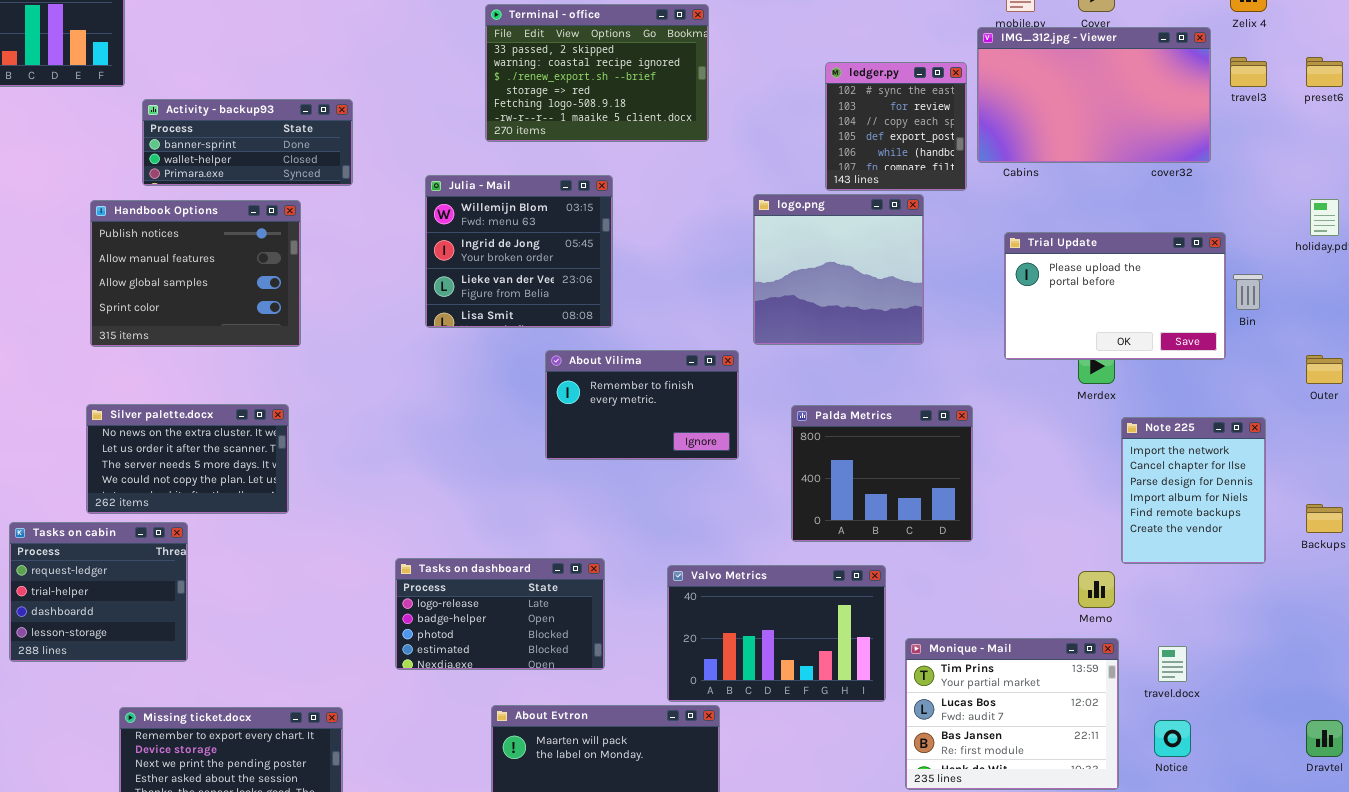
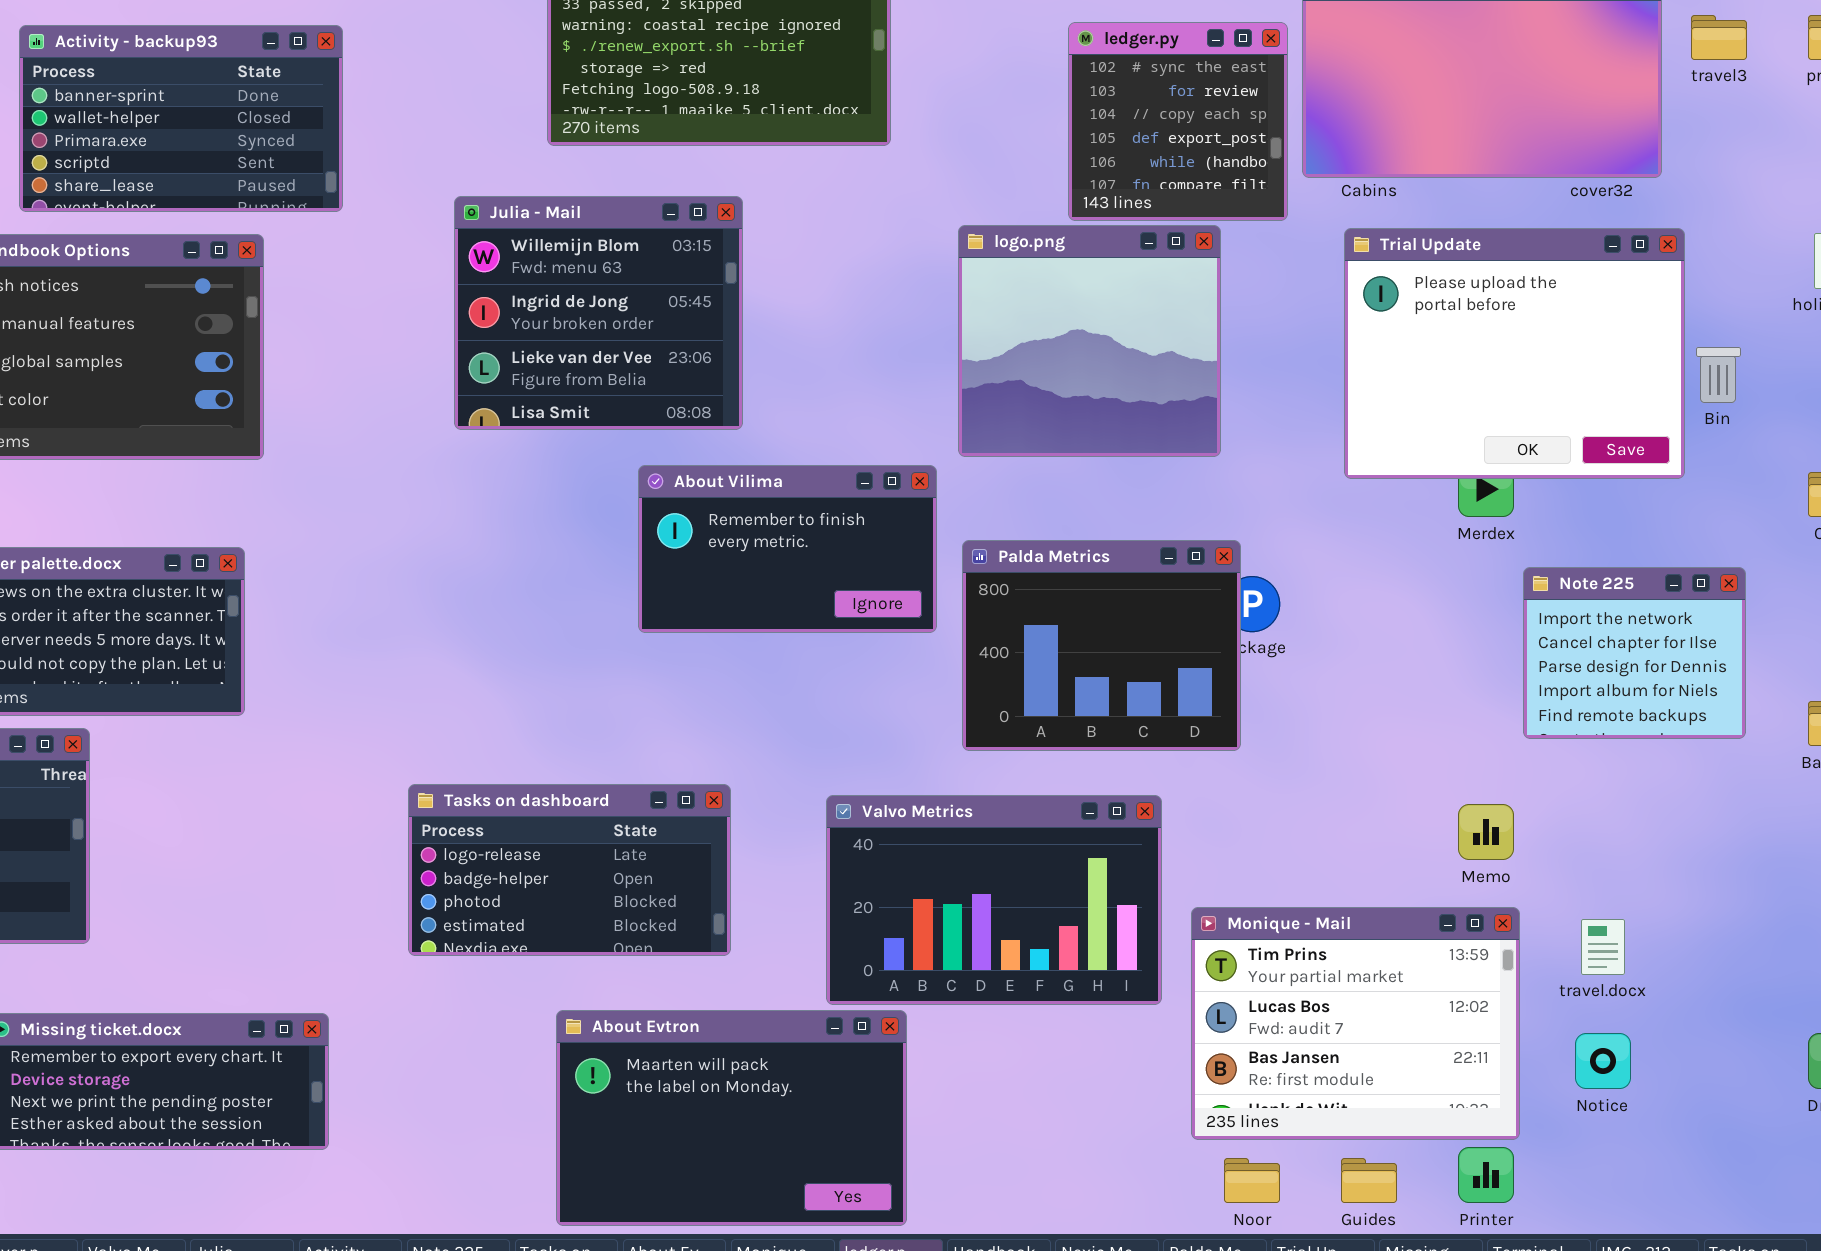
Activity - backup93: [142,99,353,186] -> [19,25,343,212], resized
Trial Update: [1004,232,1226,360] -> [1344,228,1685,479], resized
Palda Metrics: [791,405,973,542] -> [962,540,1241,751], moved
Note 225: [1121,417,1266,564] -> [1523,567,1746,739], resized

